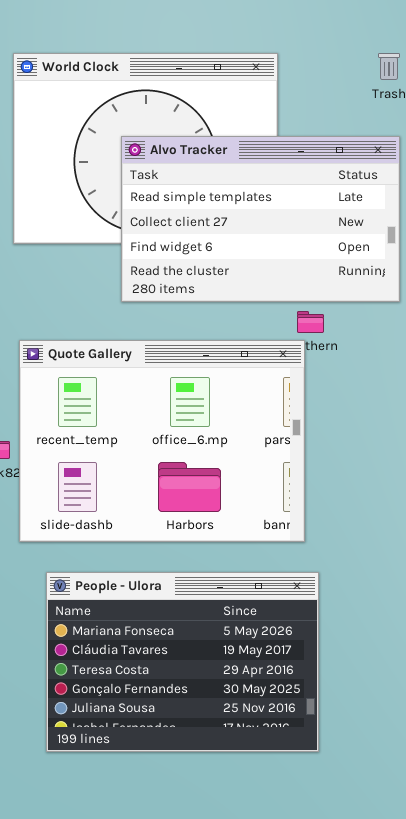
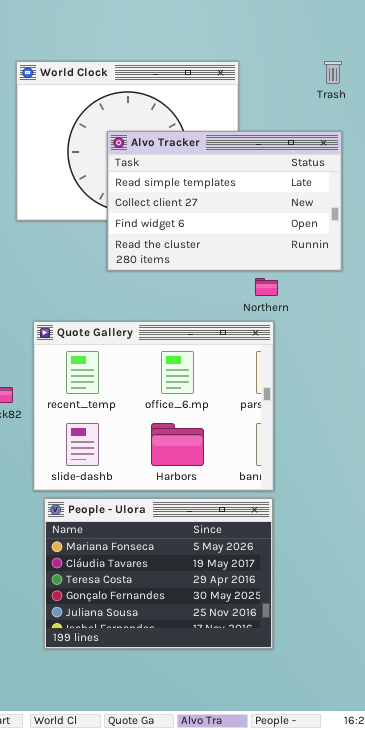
Quote Gallery: [19,340,305,542] -> [33,321,274,491], moved

